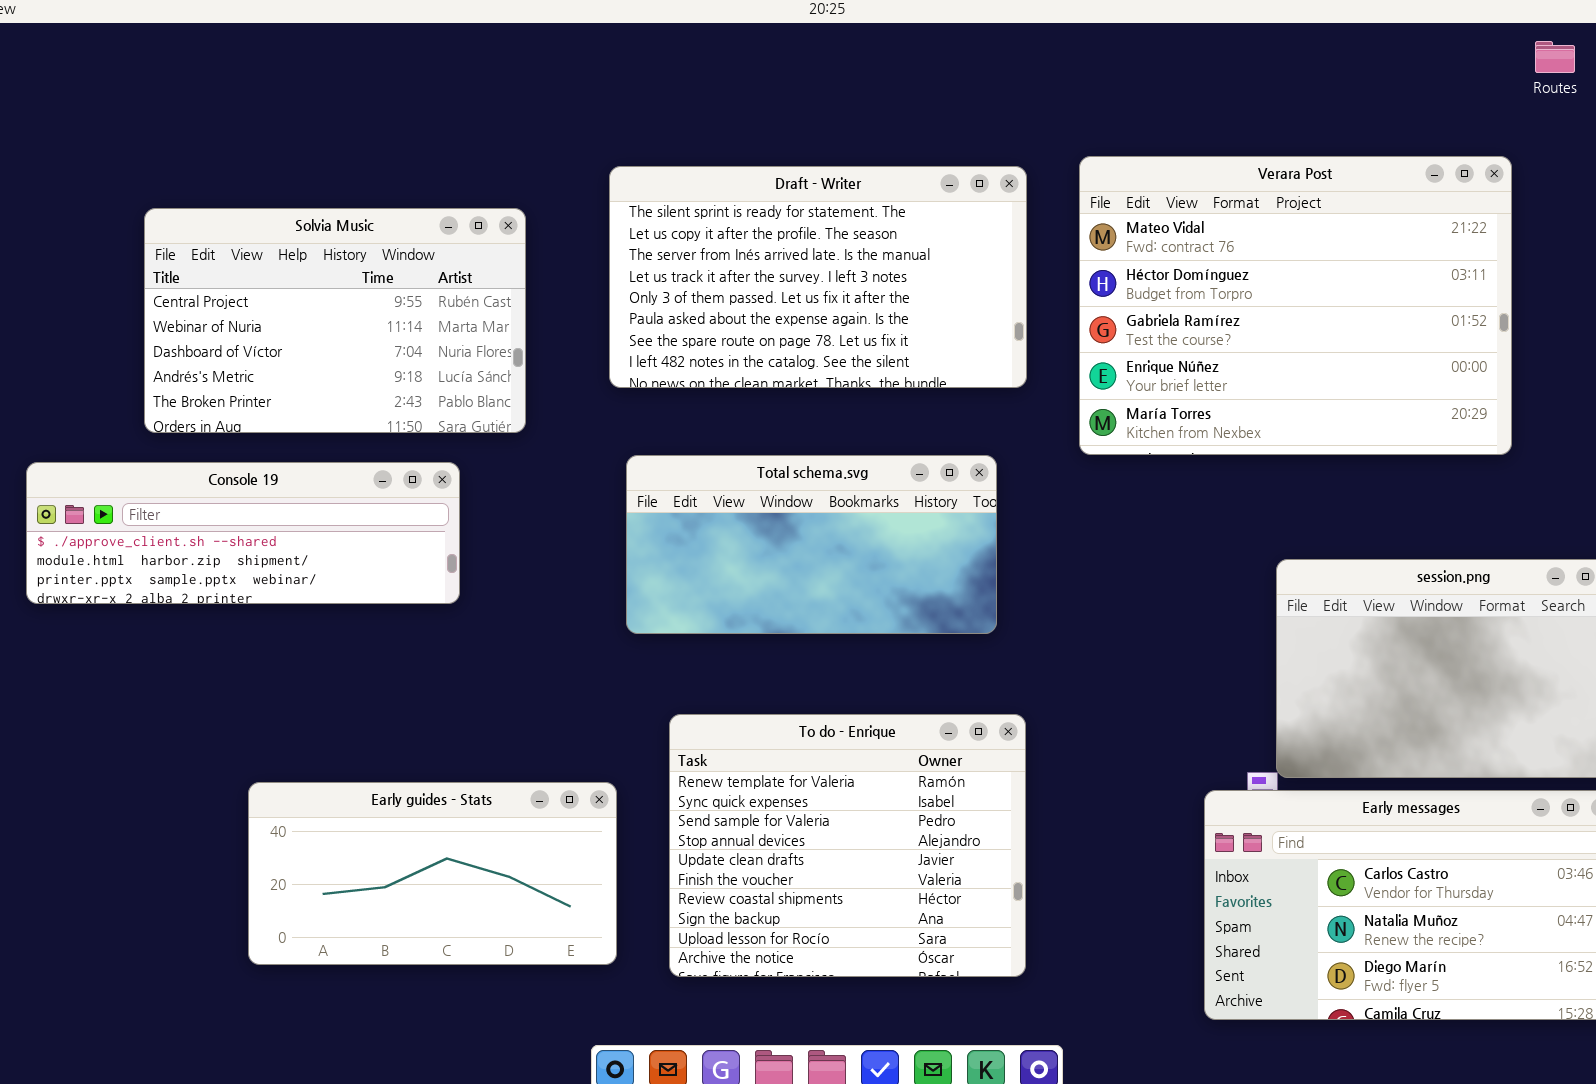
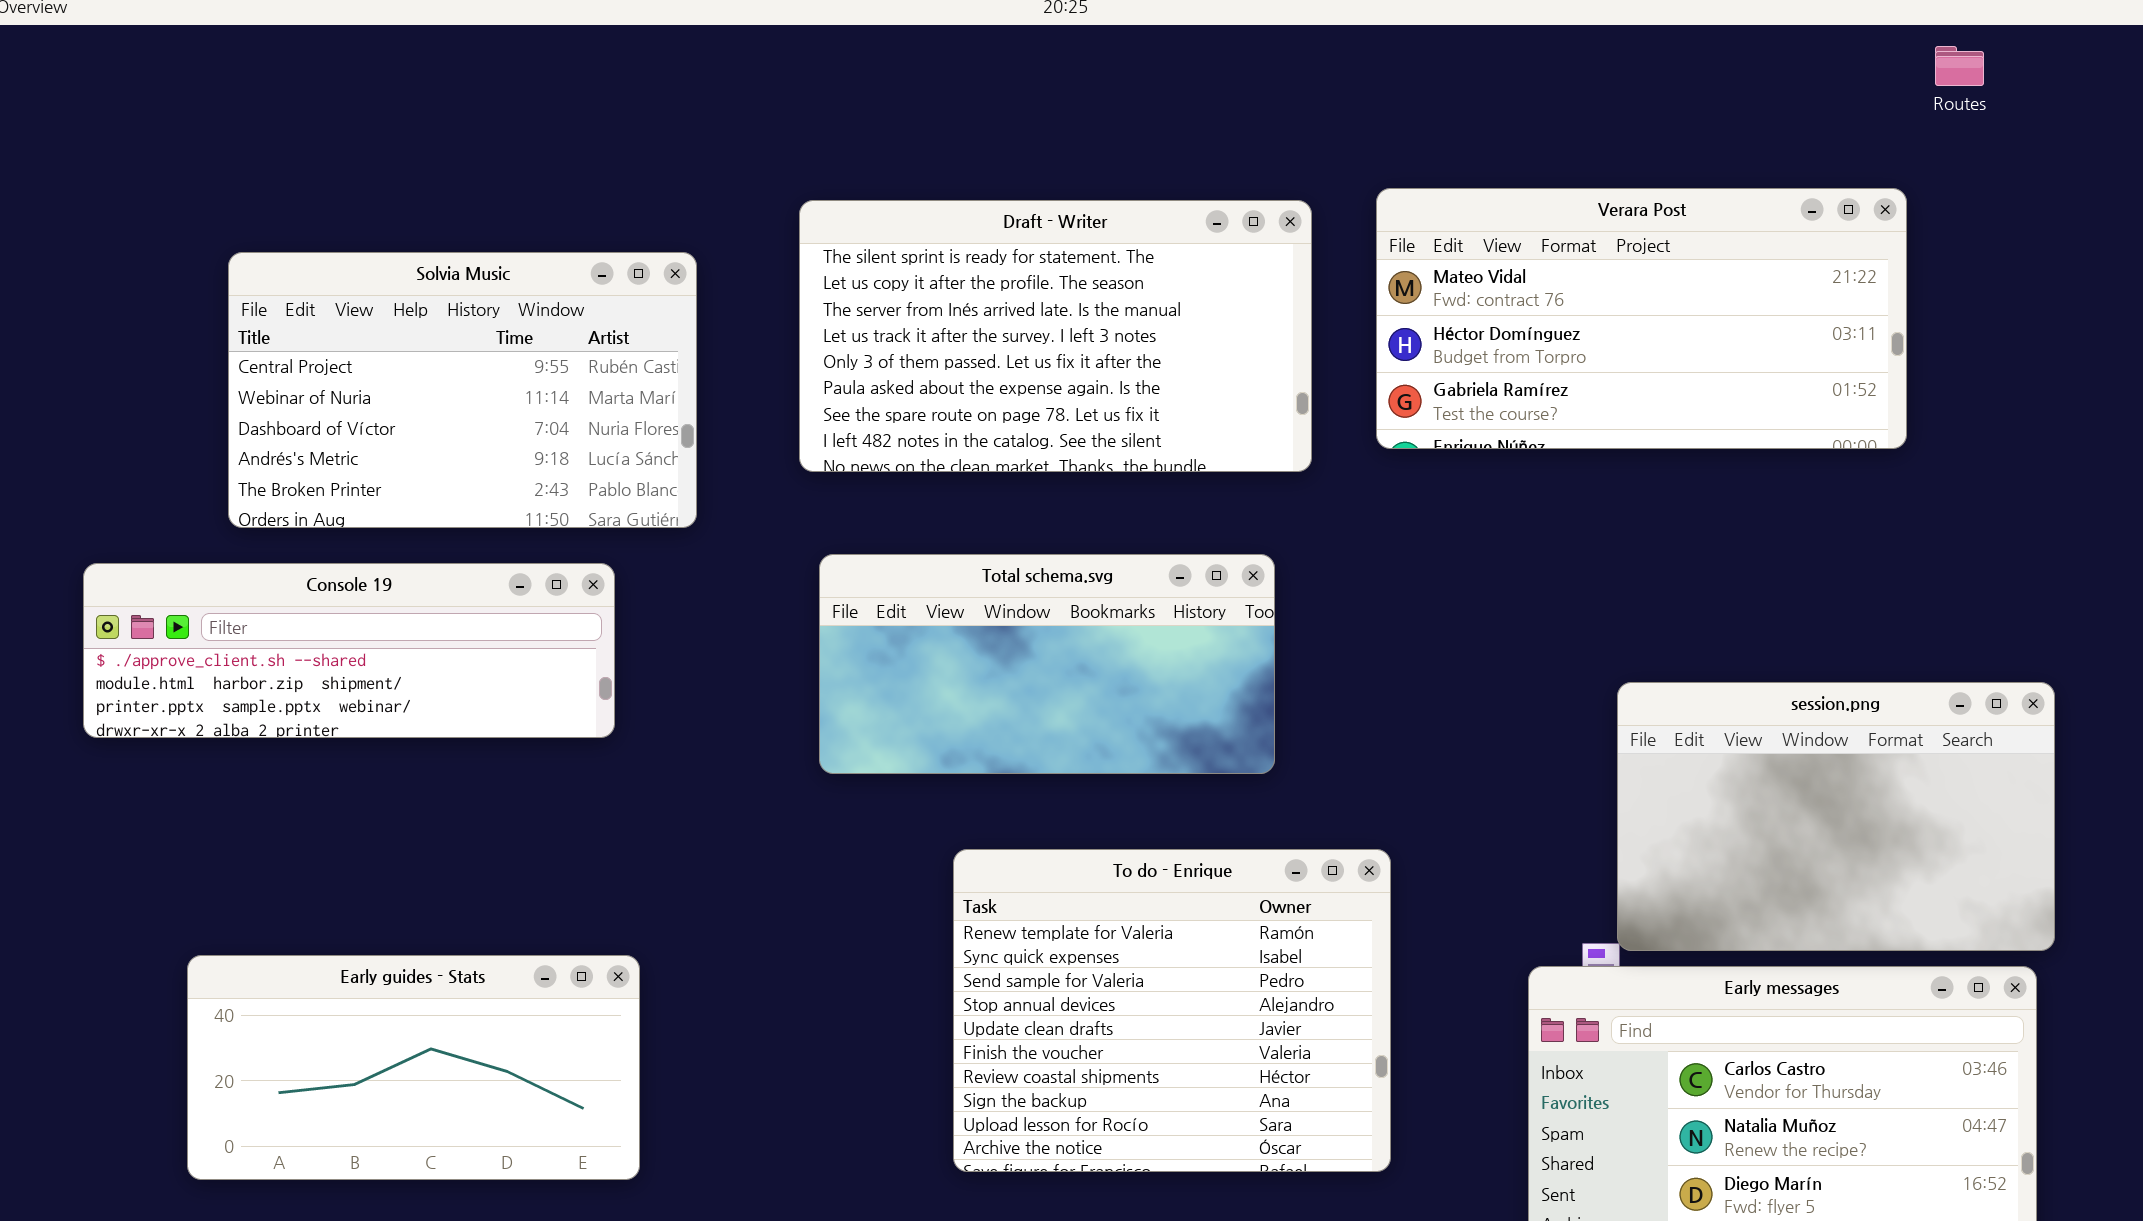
Verara Post: [1079,156,1512,455] -> [1376,188,1907,449], resized
To do - Enrique: [669,714,1026,977] -> [953,849,1391,1172], moved
Early guides - Stats: [248,782,617,965] -> [187,955,640,1180], moved

